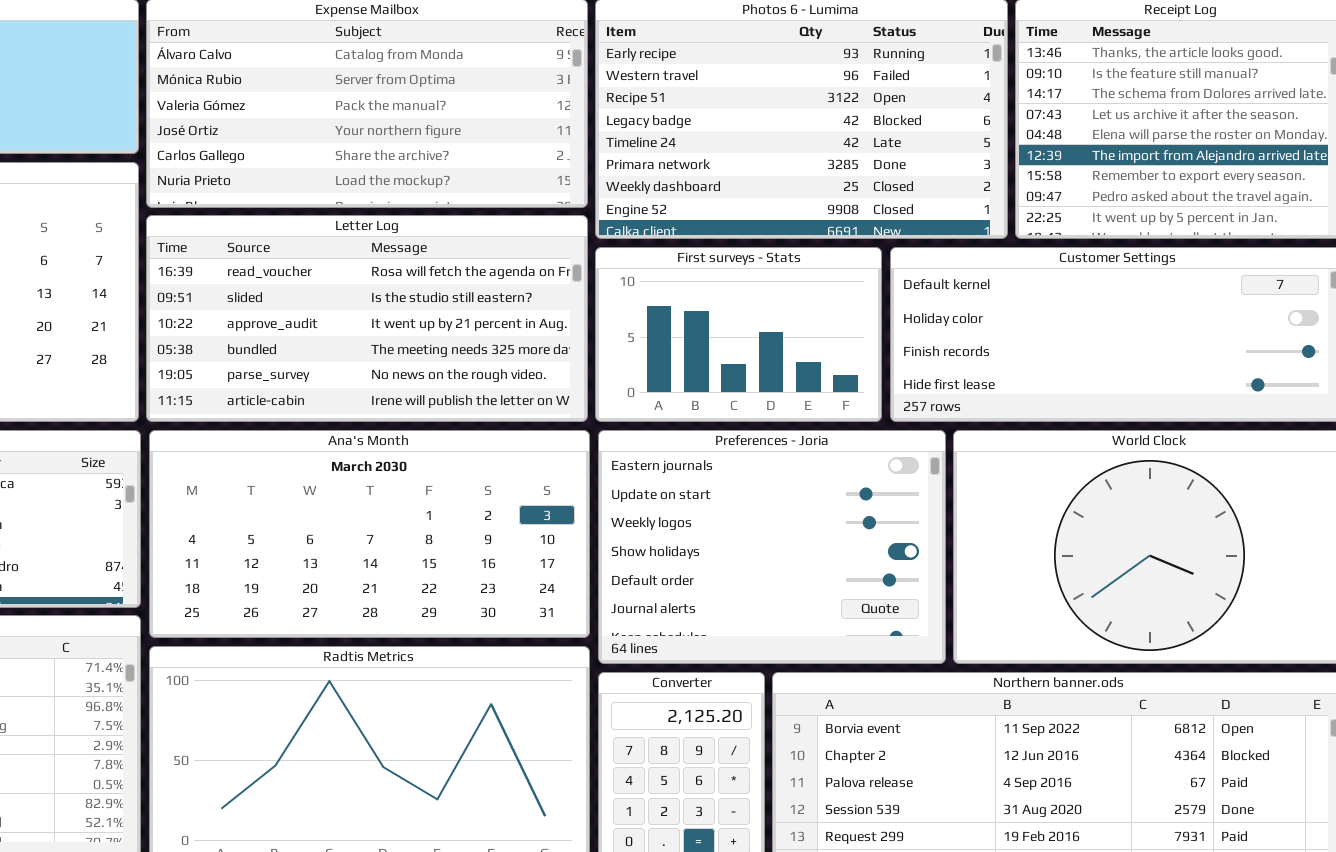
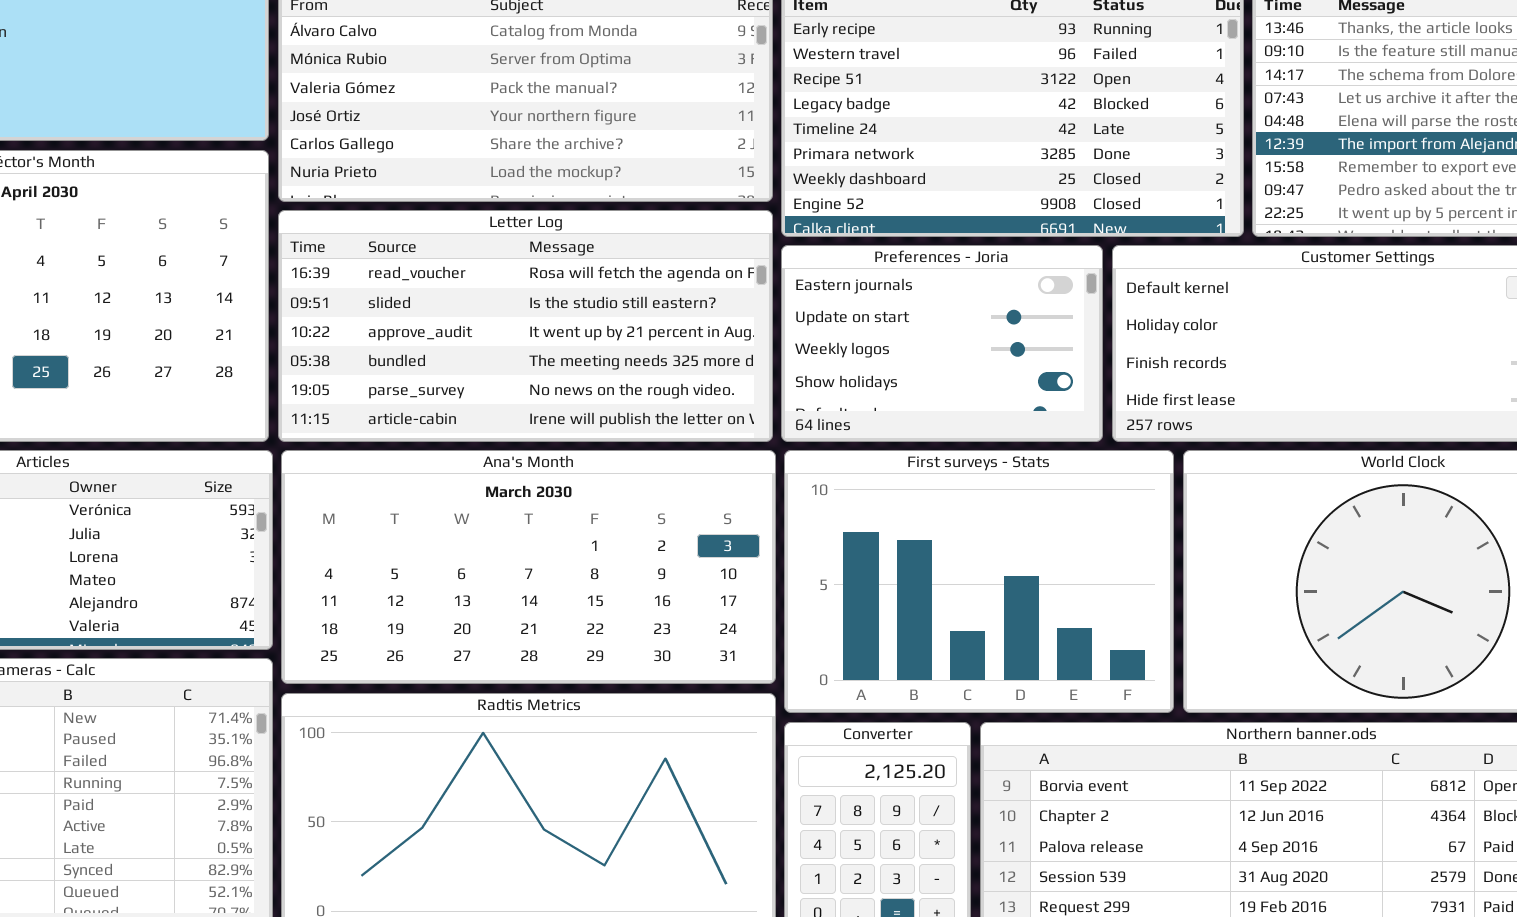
First surveys - Stats: [595,247,882,422] -> [784,450,1174,713], moved, resized
Preferences - Joria: [598,430,946,664] -> [781,245,1103,442], moved, resized

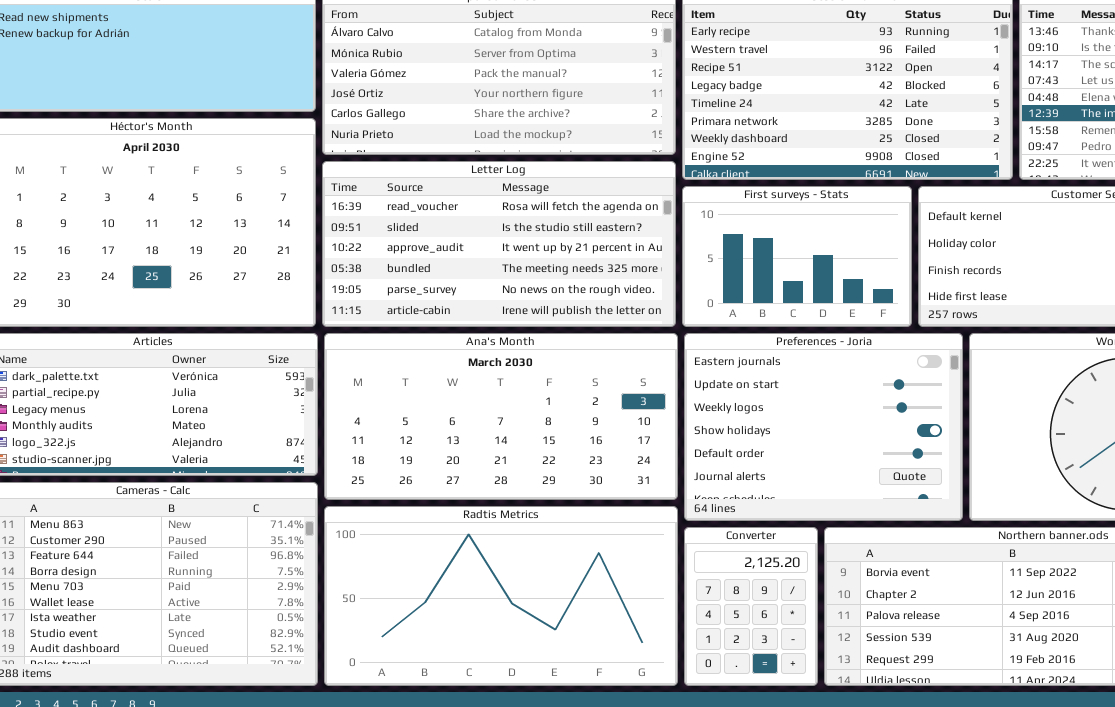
Preferences - Joria: [781,245,1103,442] -> [684,333,963,521], moved, resized
First surveys - Stats: [784,450,1174,713] -> [682,186,912,327], moved, resized

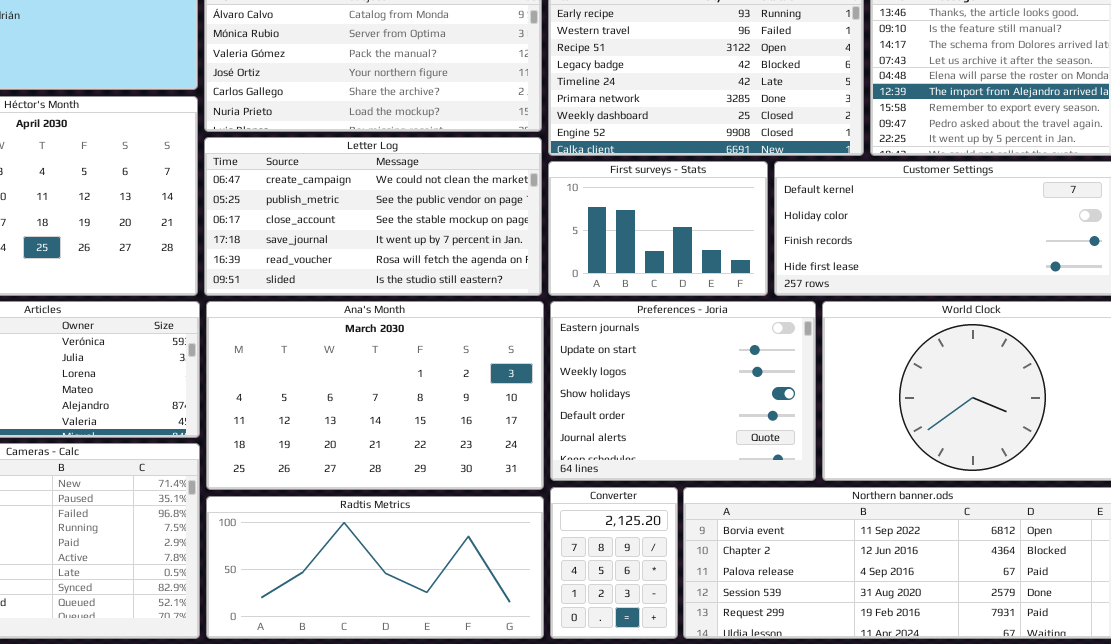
Letter Log: [322,161,676,327] -> [204,137,542,296], scrolled up 4 rows
Ana's Month: [324,333,678,500] -> [206,301,544,490], resized
Radtis Metrics: [324,506,678,686] -> [206,496,544,639], resized

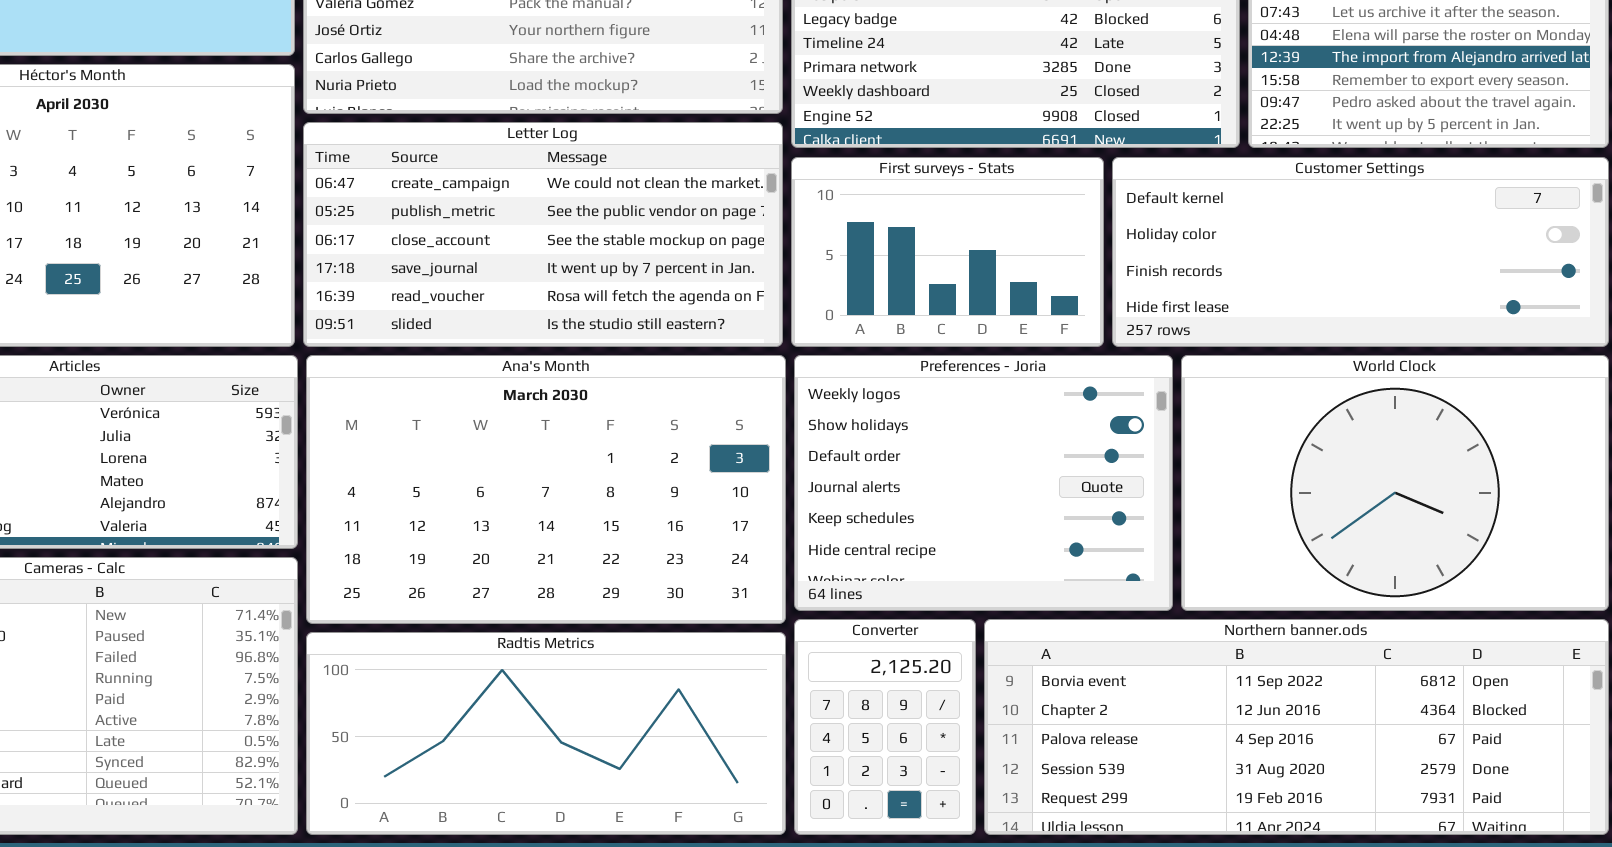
Preferences - Joria: [550,301,816,481] -> [794,355,1173,611], scrolled down 2 rows

